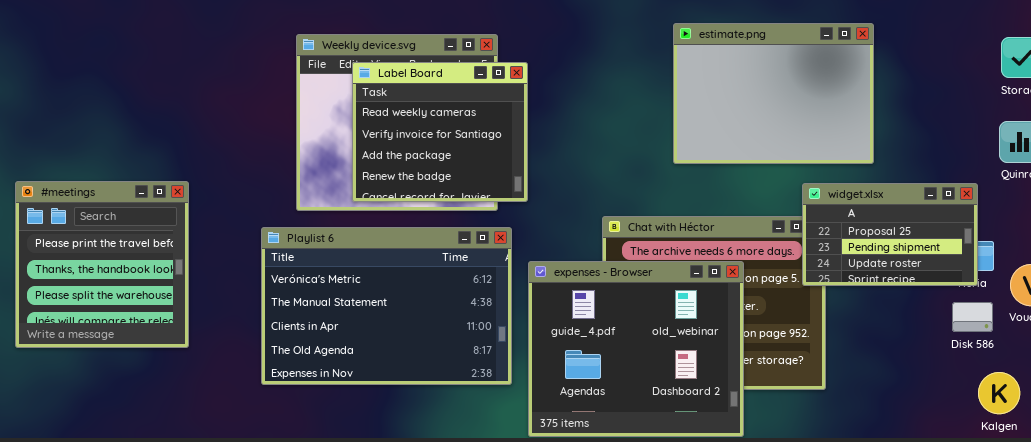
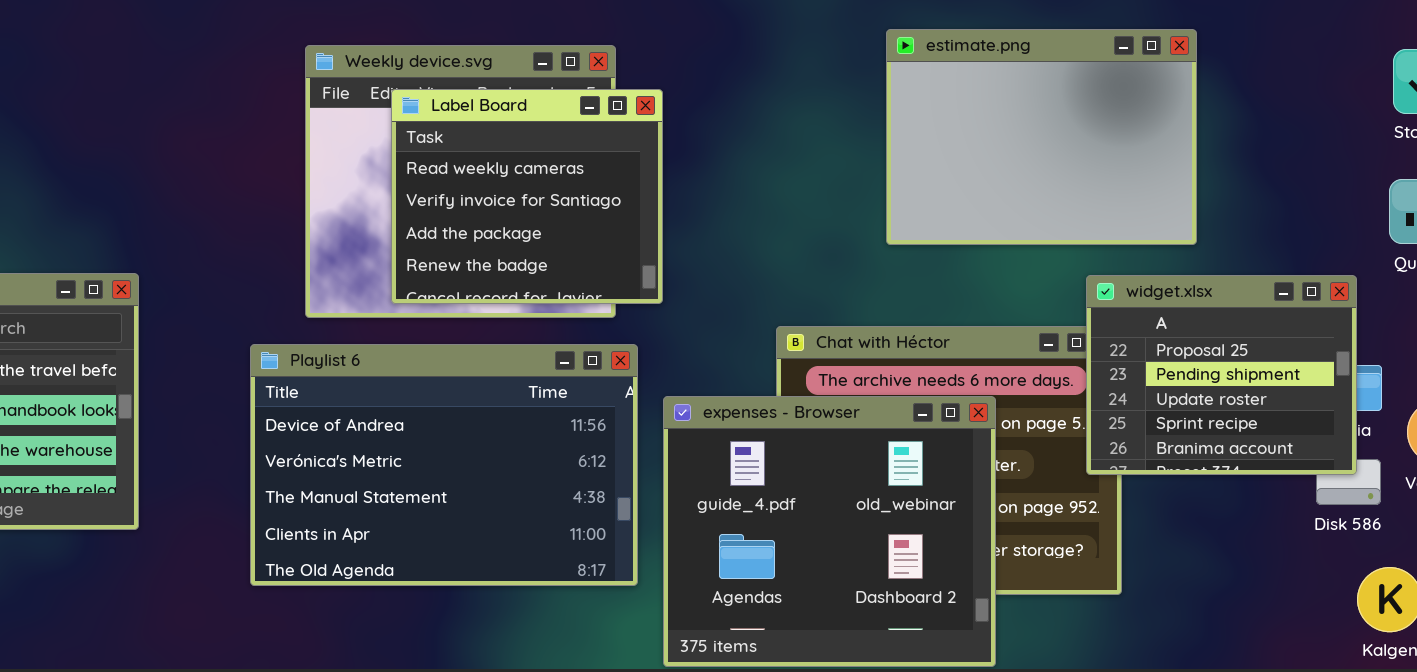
widget.xlsx: [802,183,978,286] -> [1086,275,1357,475], resized
Playlist 6: [261,227,512,385] -> [250,344,638,586], scrolled up 1 row

